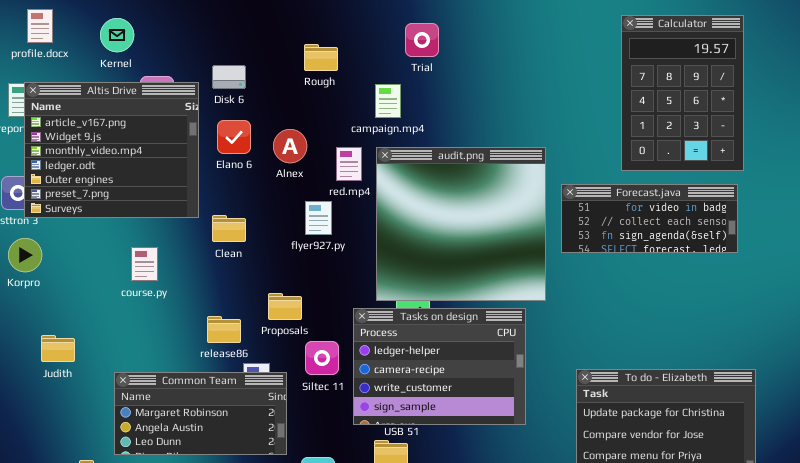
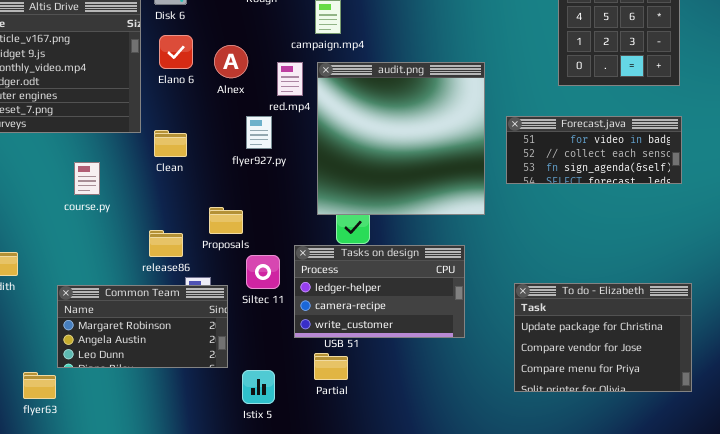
Forecast.java: [561,184,738,253] -> [506,116,682,184], moved
Tasks on design: [353,308,526,425] -> [294,245,465,338], resized

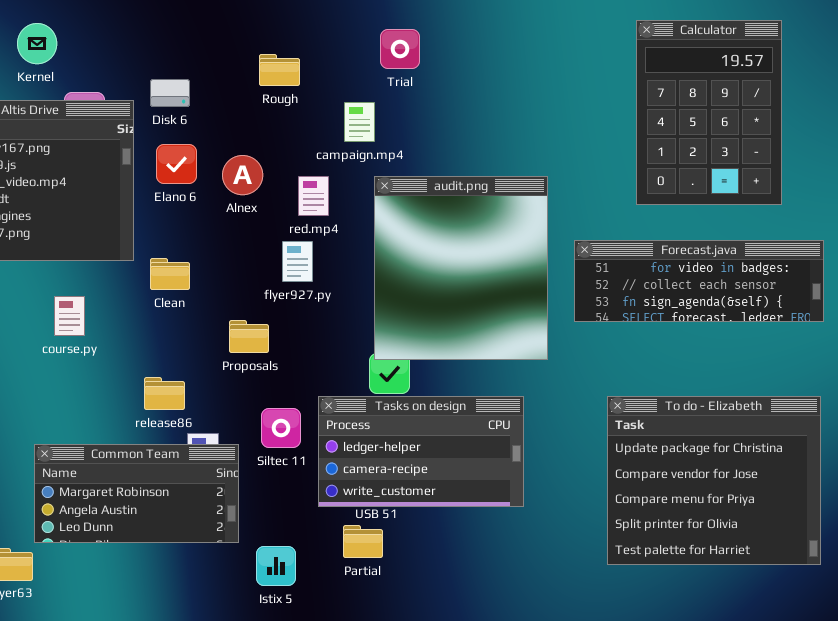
audit.png: [317,62,485,215] -> [374,176,548,360], resized
flyer927.py: [246,116,272,149] -> [282,241,313,282], moved
Forecast.java: [506,116,682,184] -> [574,240,824,322], resized
Proposals: [209,207,243,234] -> [229,320,269,353], moved
To do - Elizabeth: [514,283,692,392] -> [607,396,821,565], moved, resized

